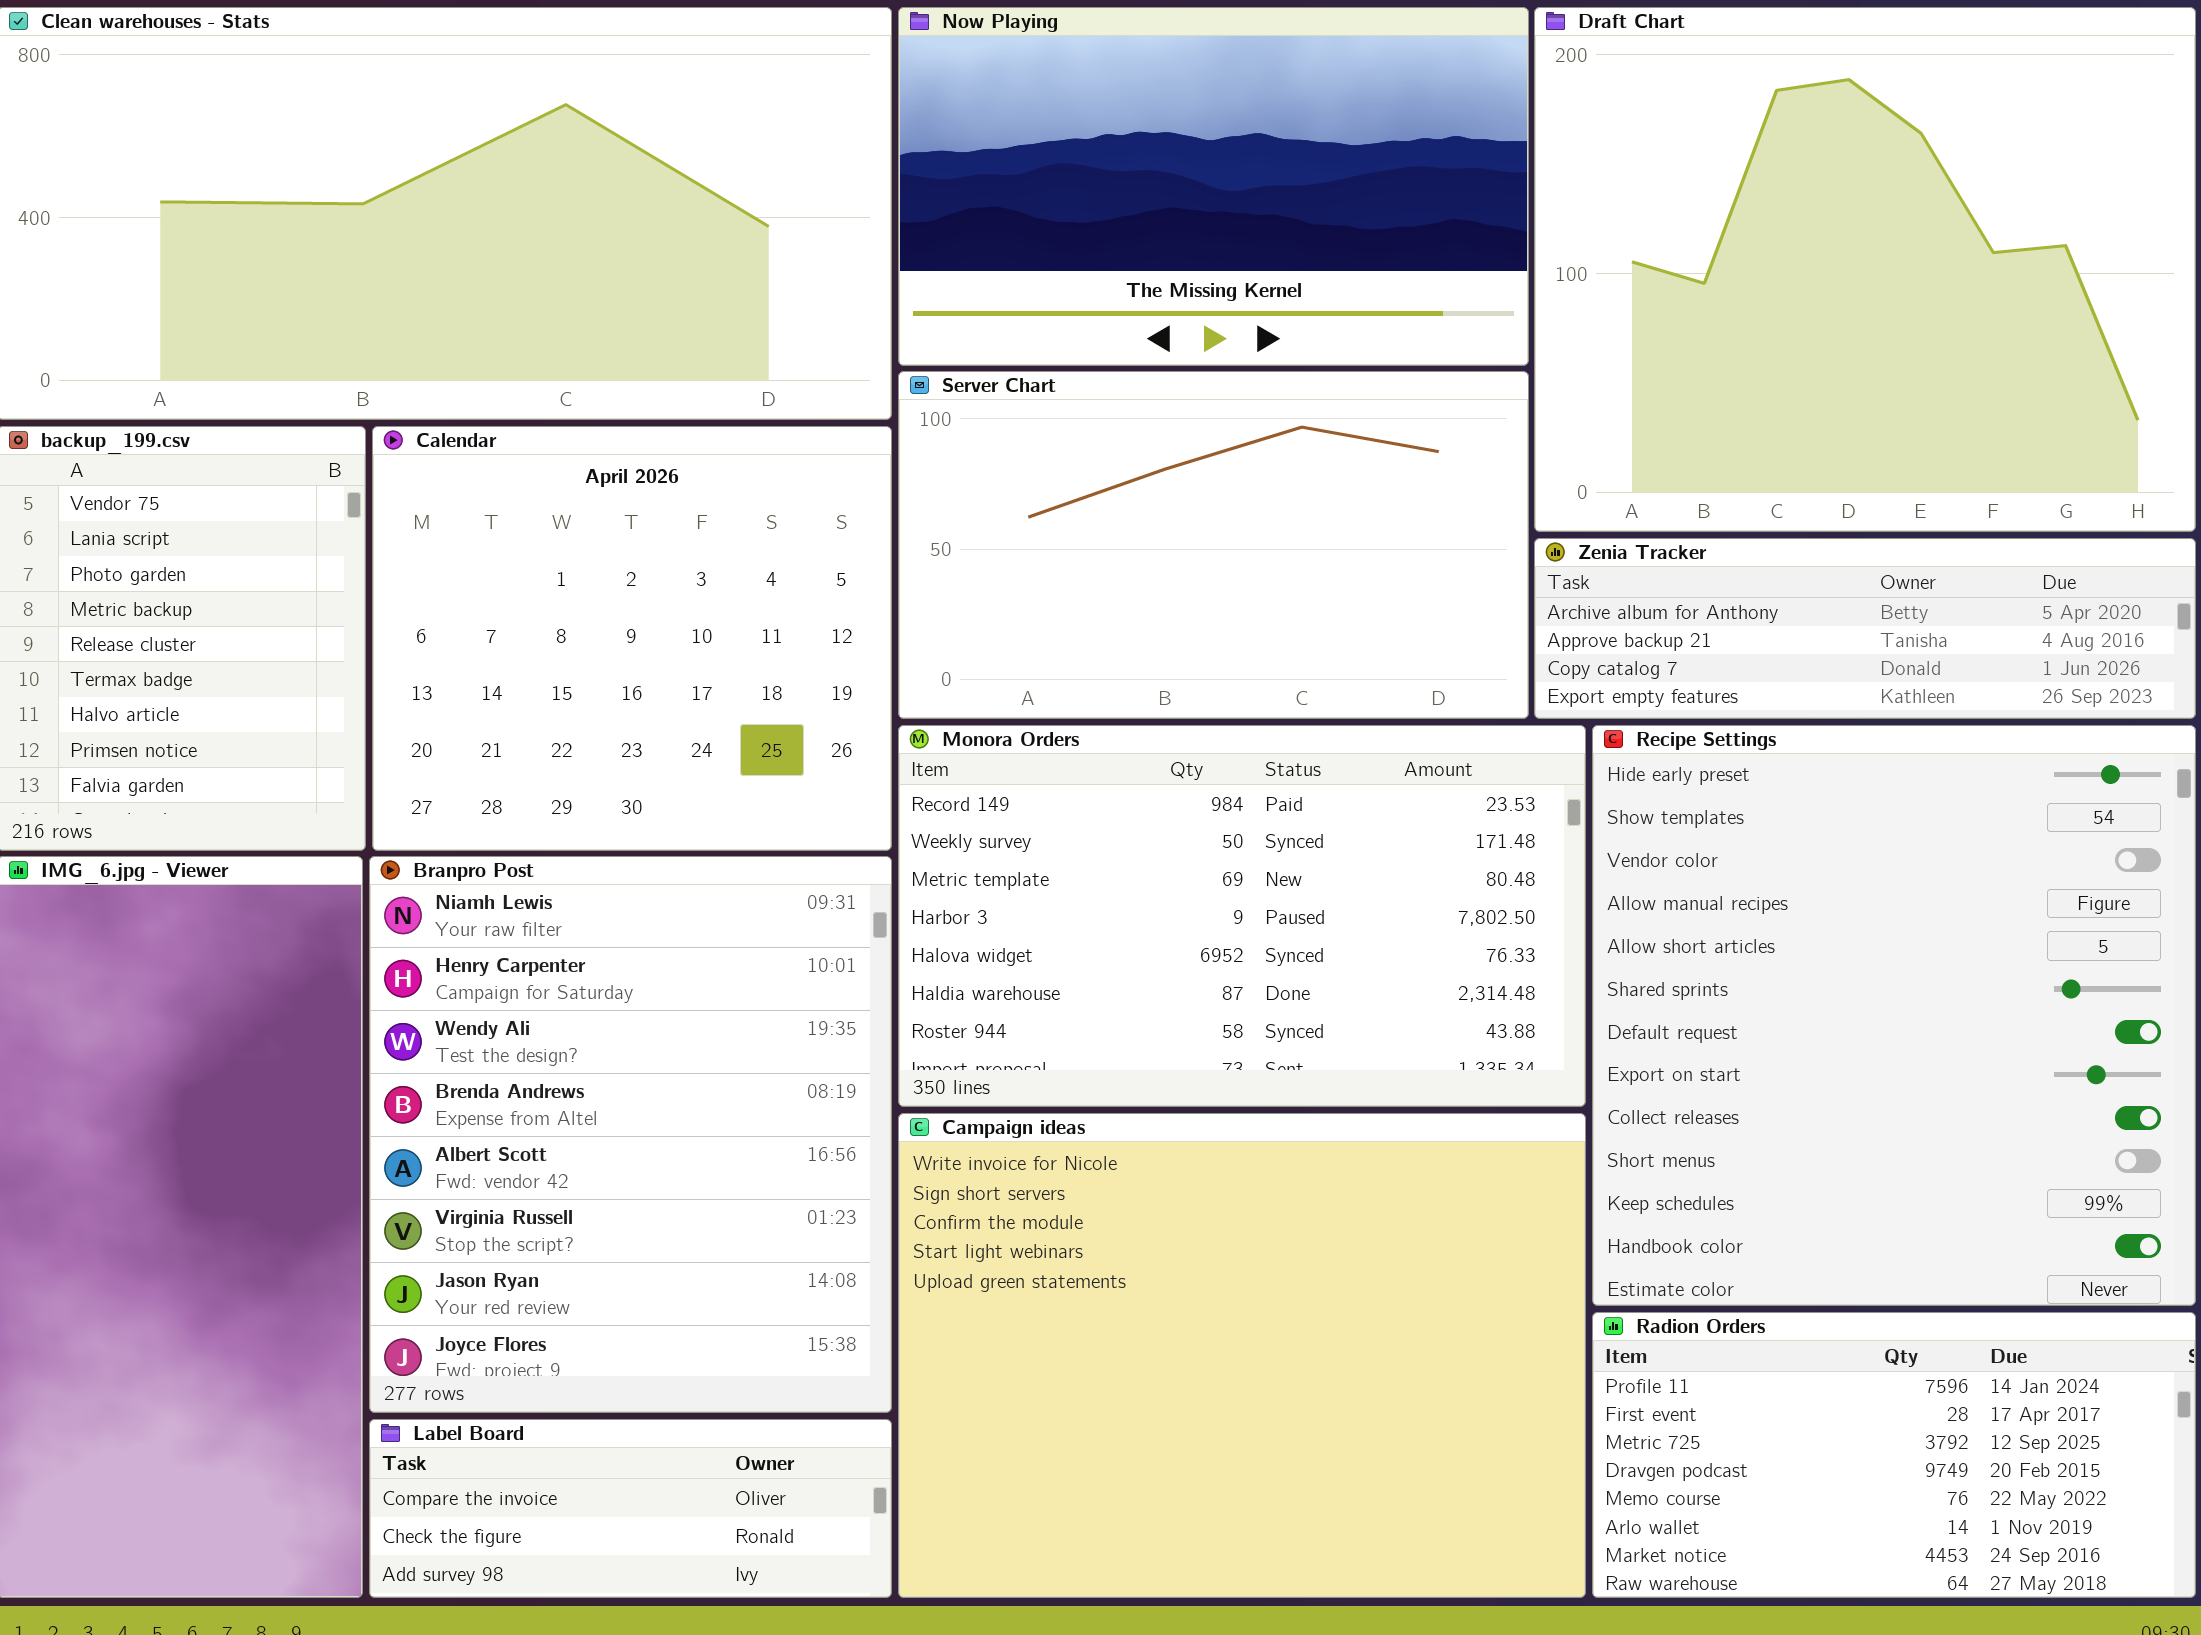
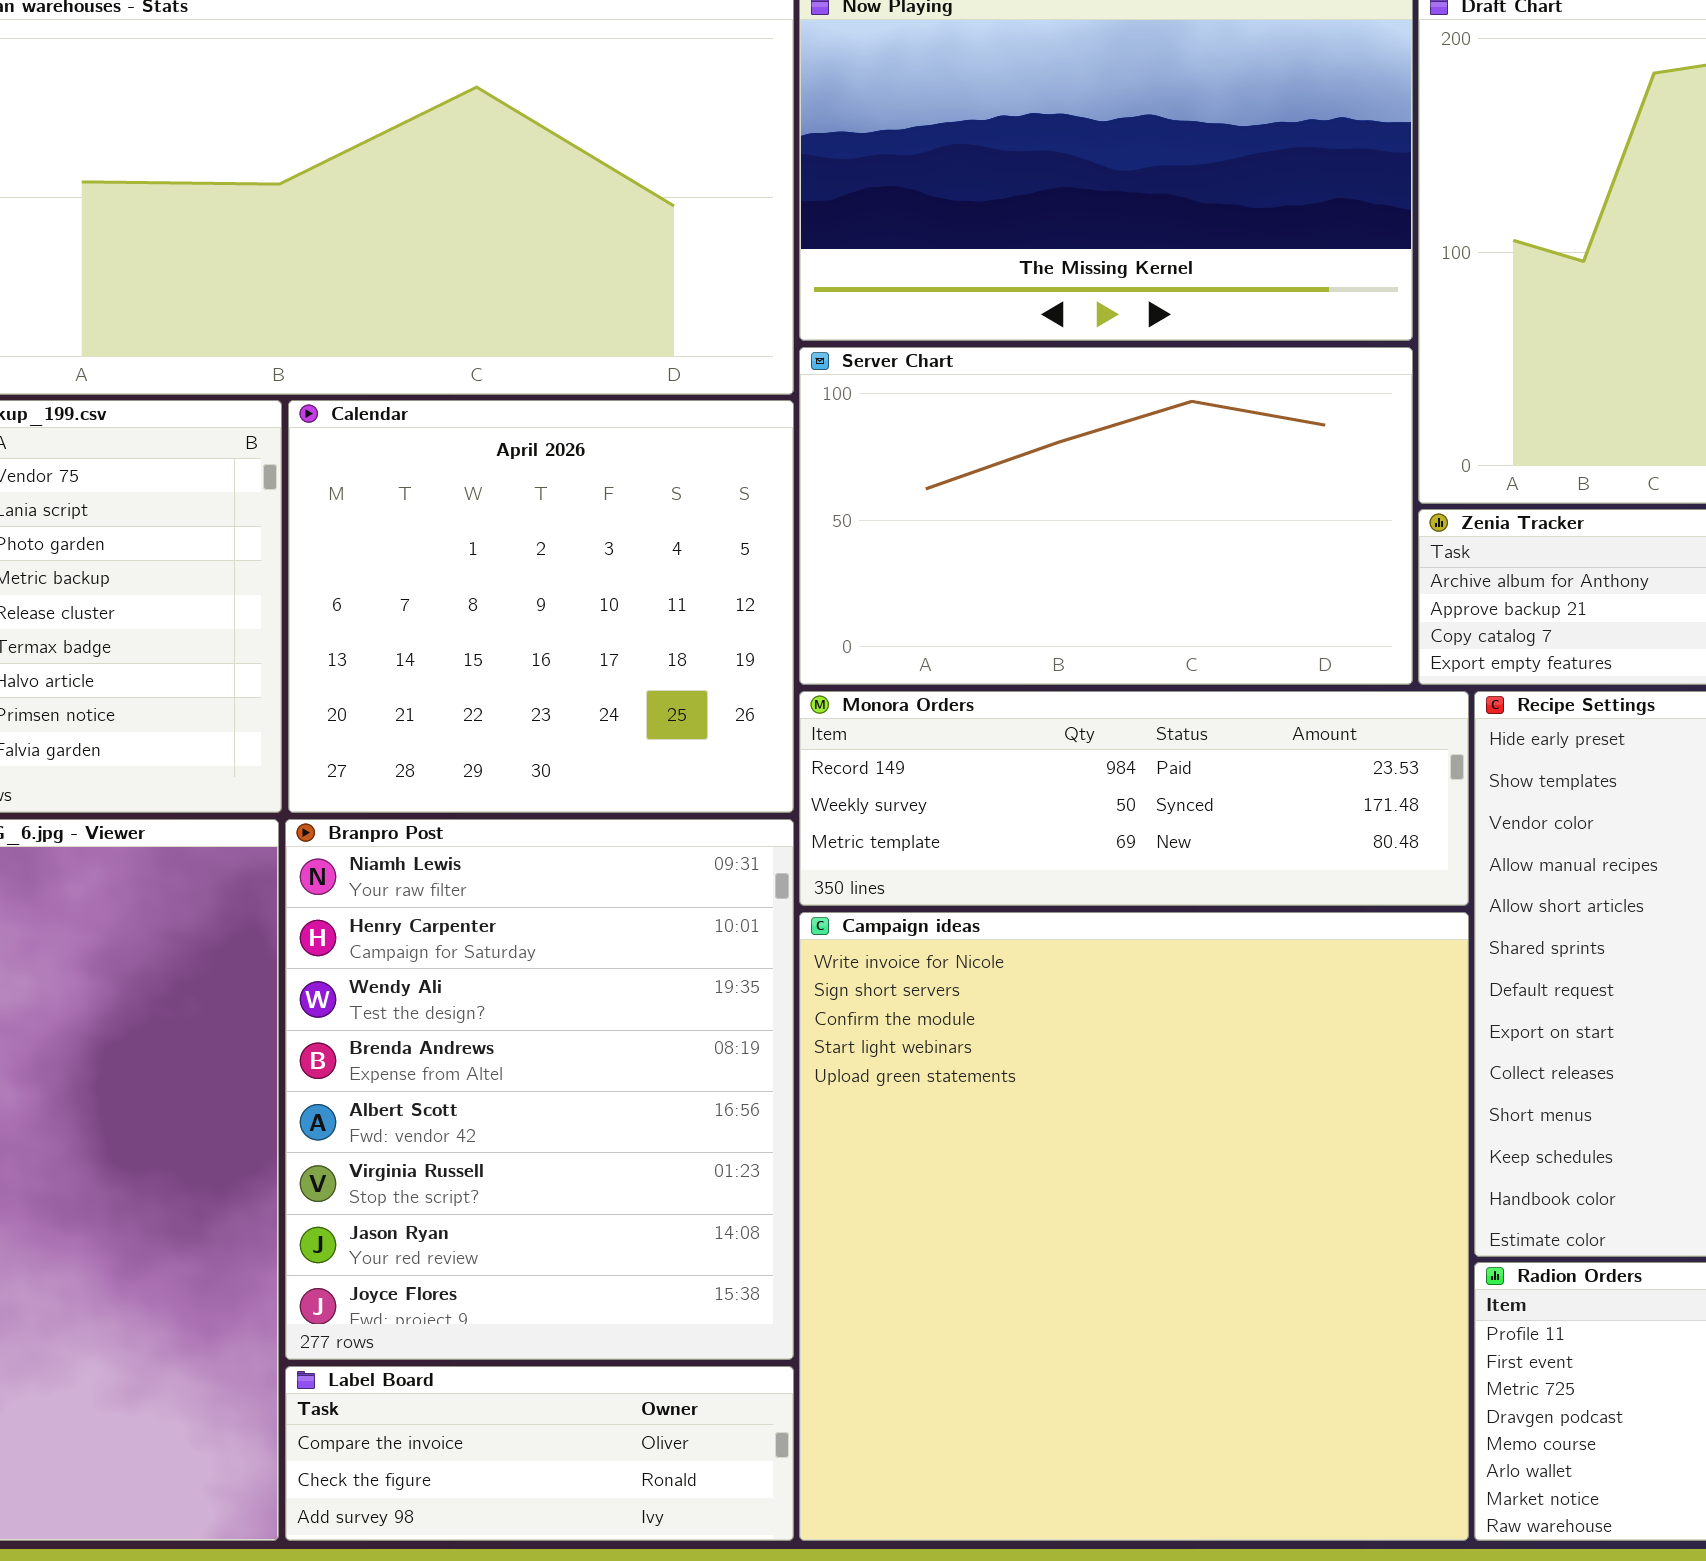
Monora Orders: [898,725,1586,1107] -> [799,691,1469,906], resized
Campaign ideas: [898,1113,1586,1598] -> [799,912,1469,1541], resized

